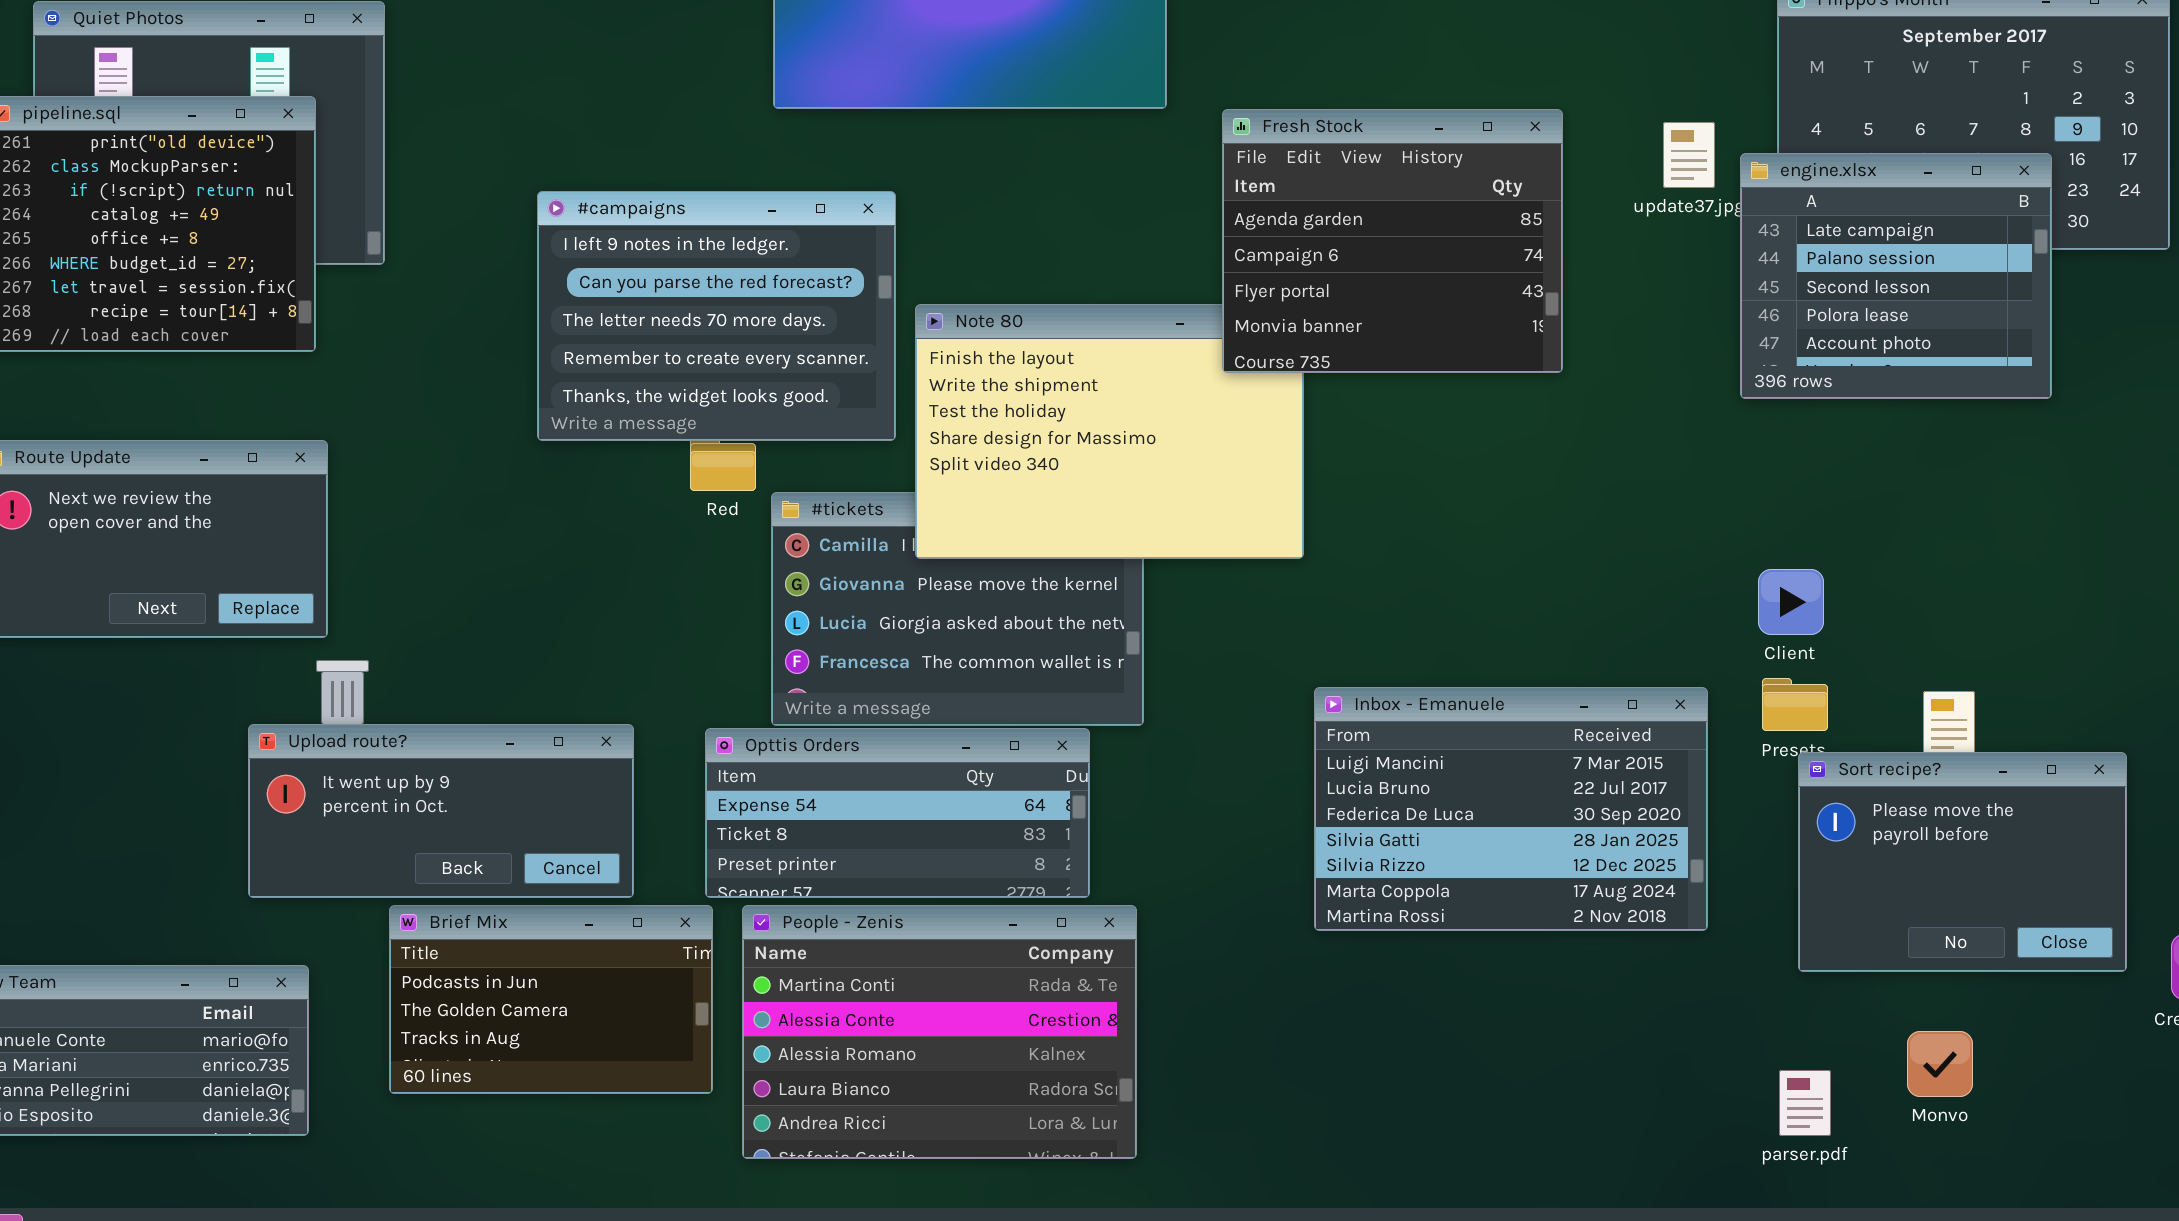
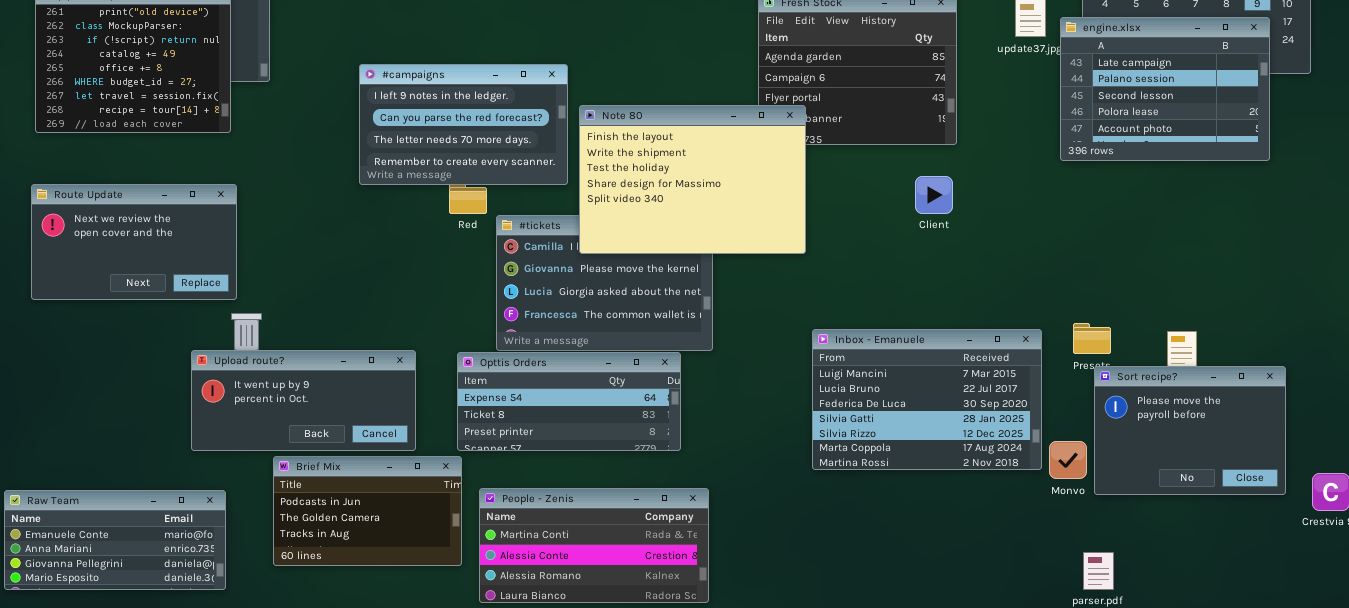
engine.xlsx: [1740,153,2052,399] -> [1060,17,1270,161], resized
#campaigns: [537,191,896,441] -> [359,64,568,185], resized
Note 80: [915,304,1304,559] -> [579,105,806,254], raised
Client: [1758,569,1824,635] -> [915,176,953,214], moved
People - Zenis: [742,905,1137,1159] -> [479,488,709,603], resized
Monvo: [1907,1031,1973,1097] -> [1049,441,1087,479], moved

